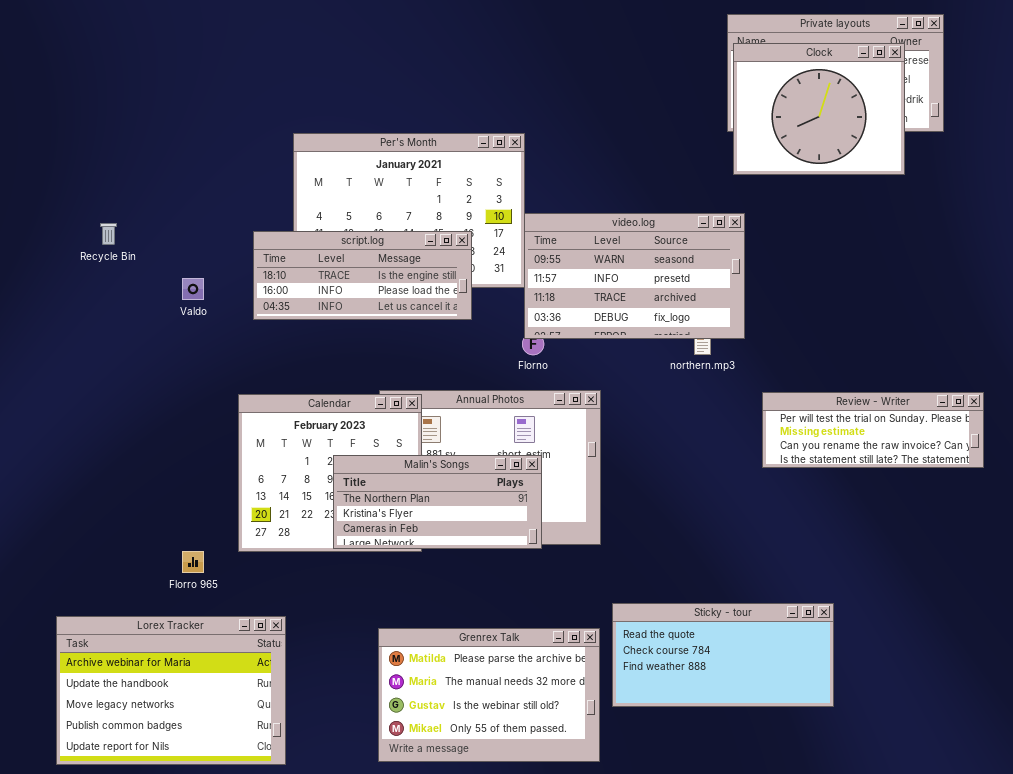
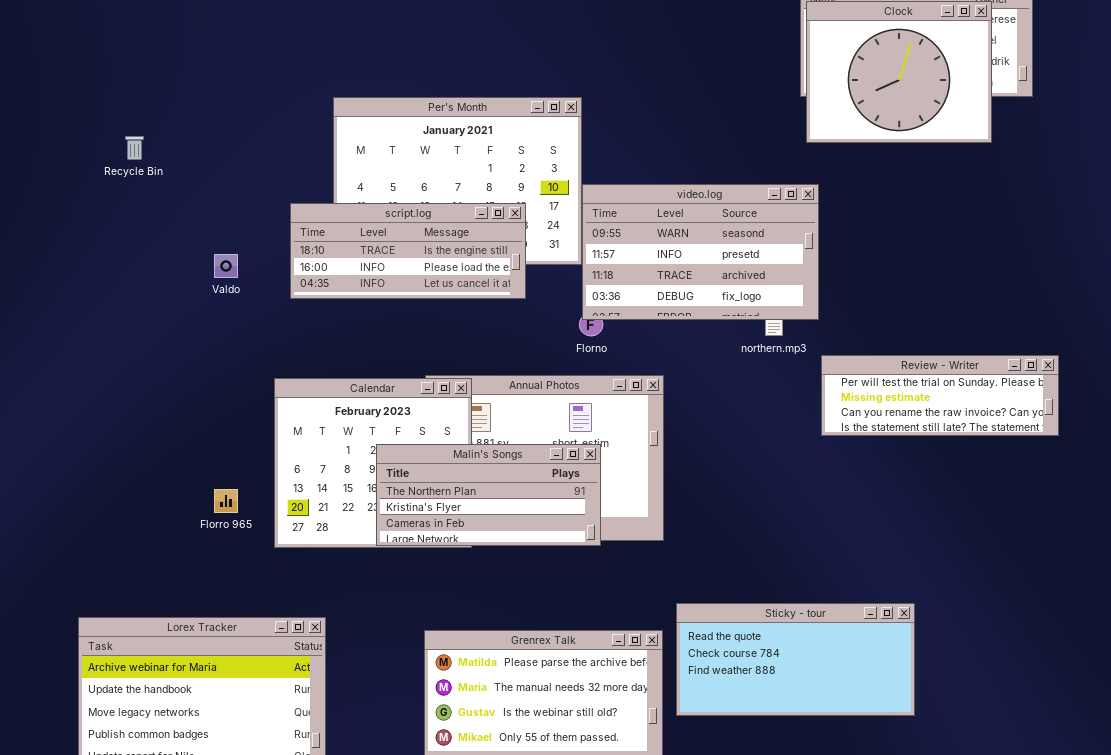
Recycle Bin: [100,223,117,245] -> [125,136,144,160], moved
Review - Writer: [762,392,984,468] -> [821,355,1059,436], moved
Florro 965: [182,551,204,573] -> [214,489,238,513], moved

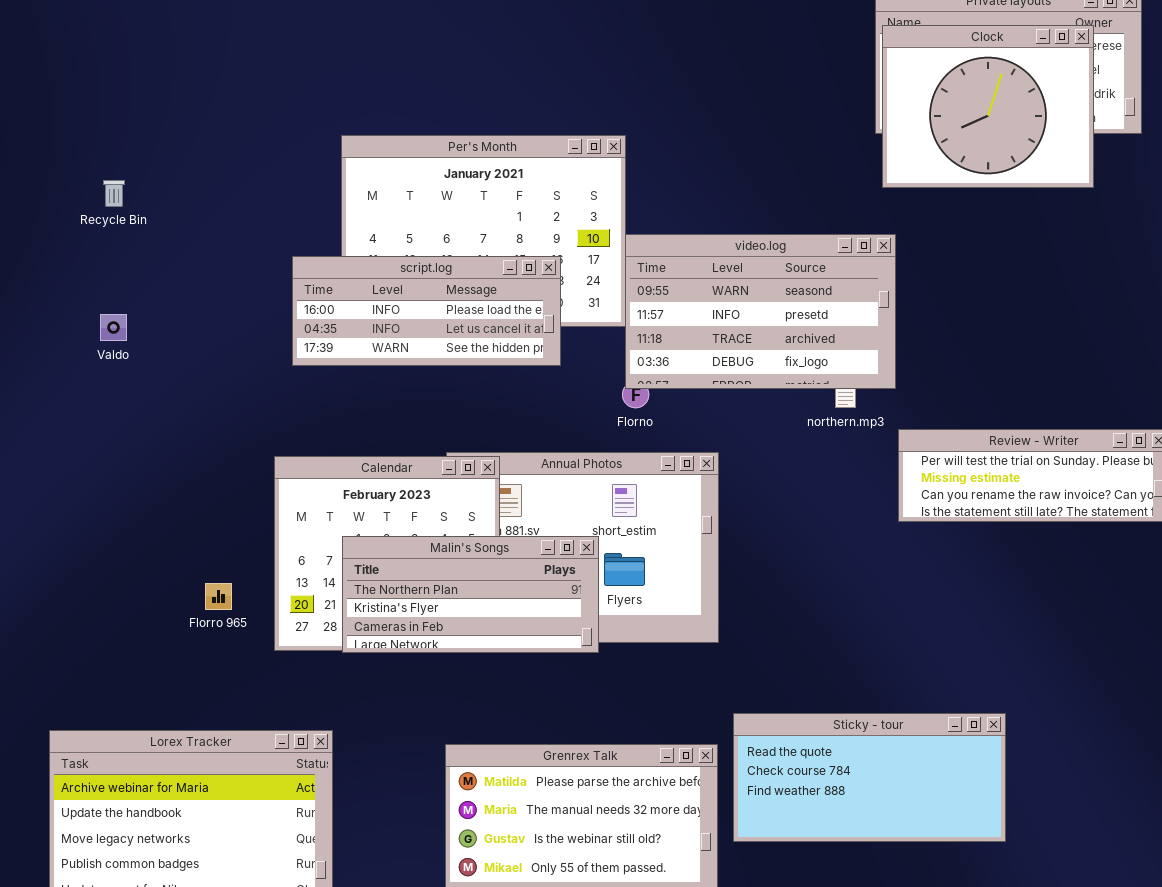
script.log: [290,203,526,299] -> [292,256,561,366], scrolled down 1 row
Valdo: [214,254,238,278] -> [100,314,127,341], moved
Malin's Songs: [376,444,601,546] -> [342,536,599,653], moved

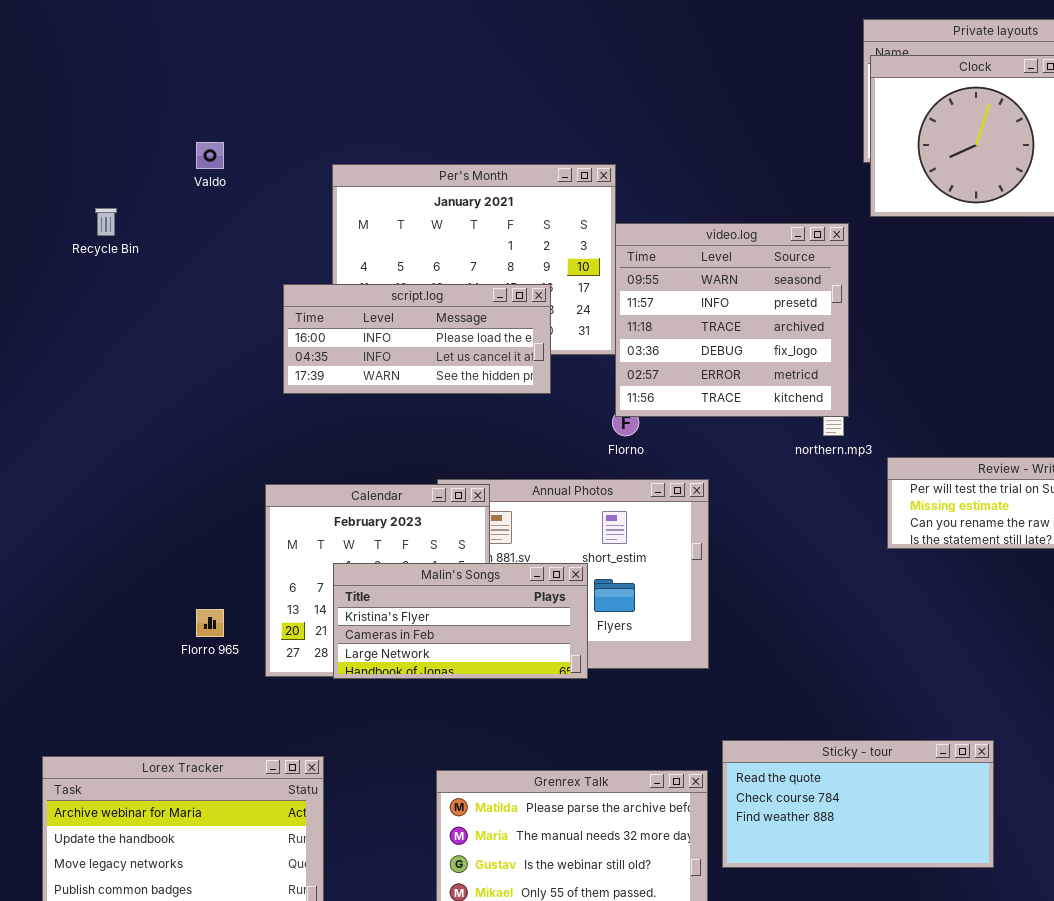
video.log: [625,234,896,389] -> [615,223,849,417], resized
Valdo: [100,314,127,341] -> [196,142,224,169], moved
Malin's Songs: [342,536,599,653] -> [333,563,588,679], scrolled down 1 row

